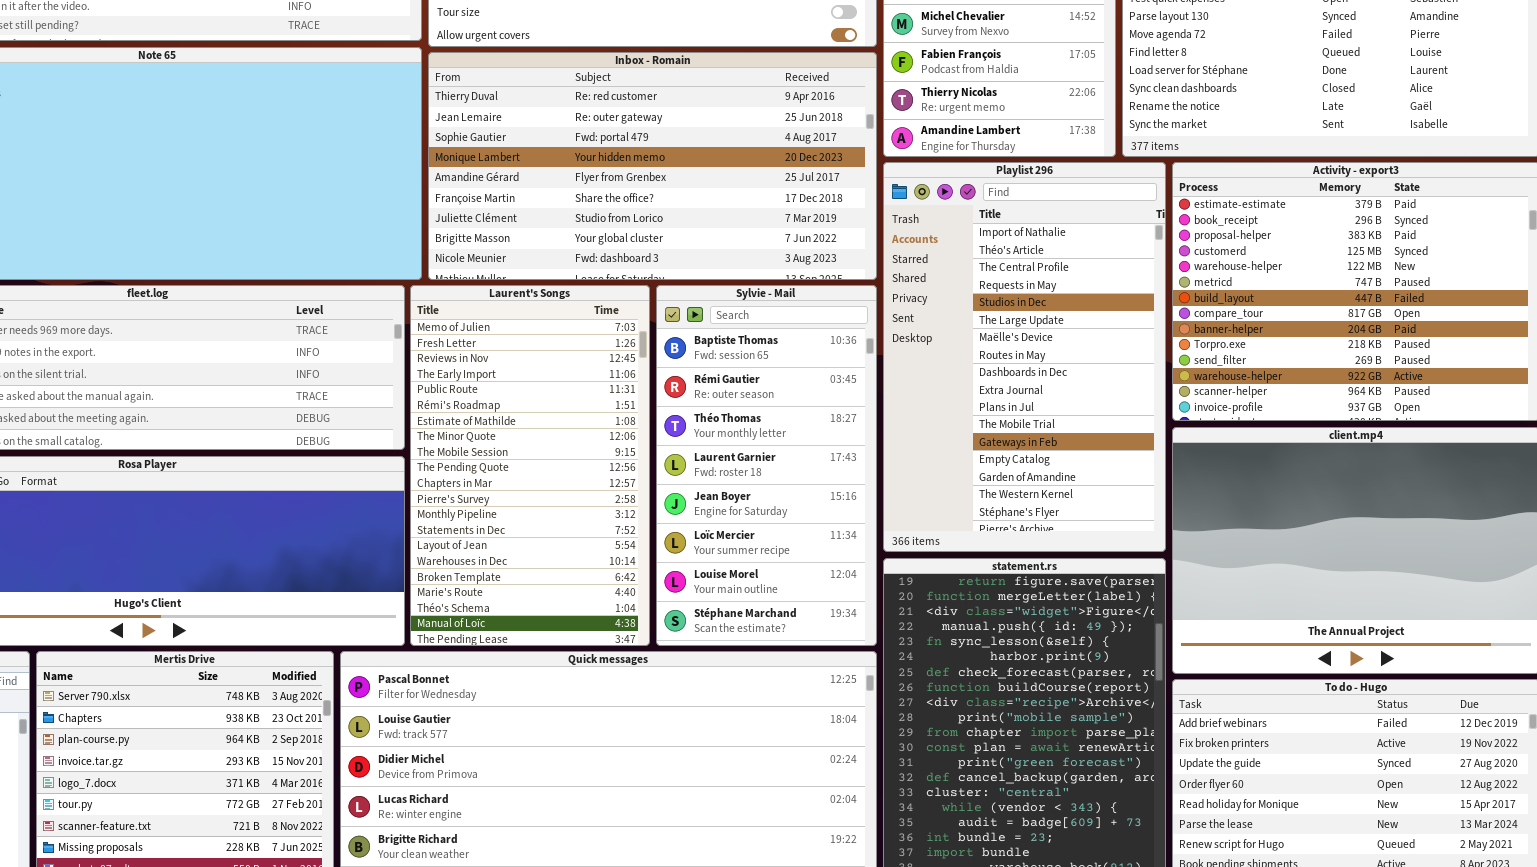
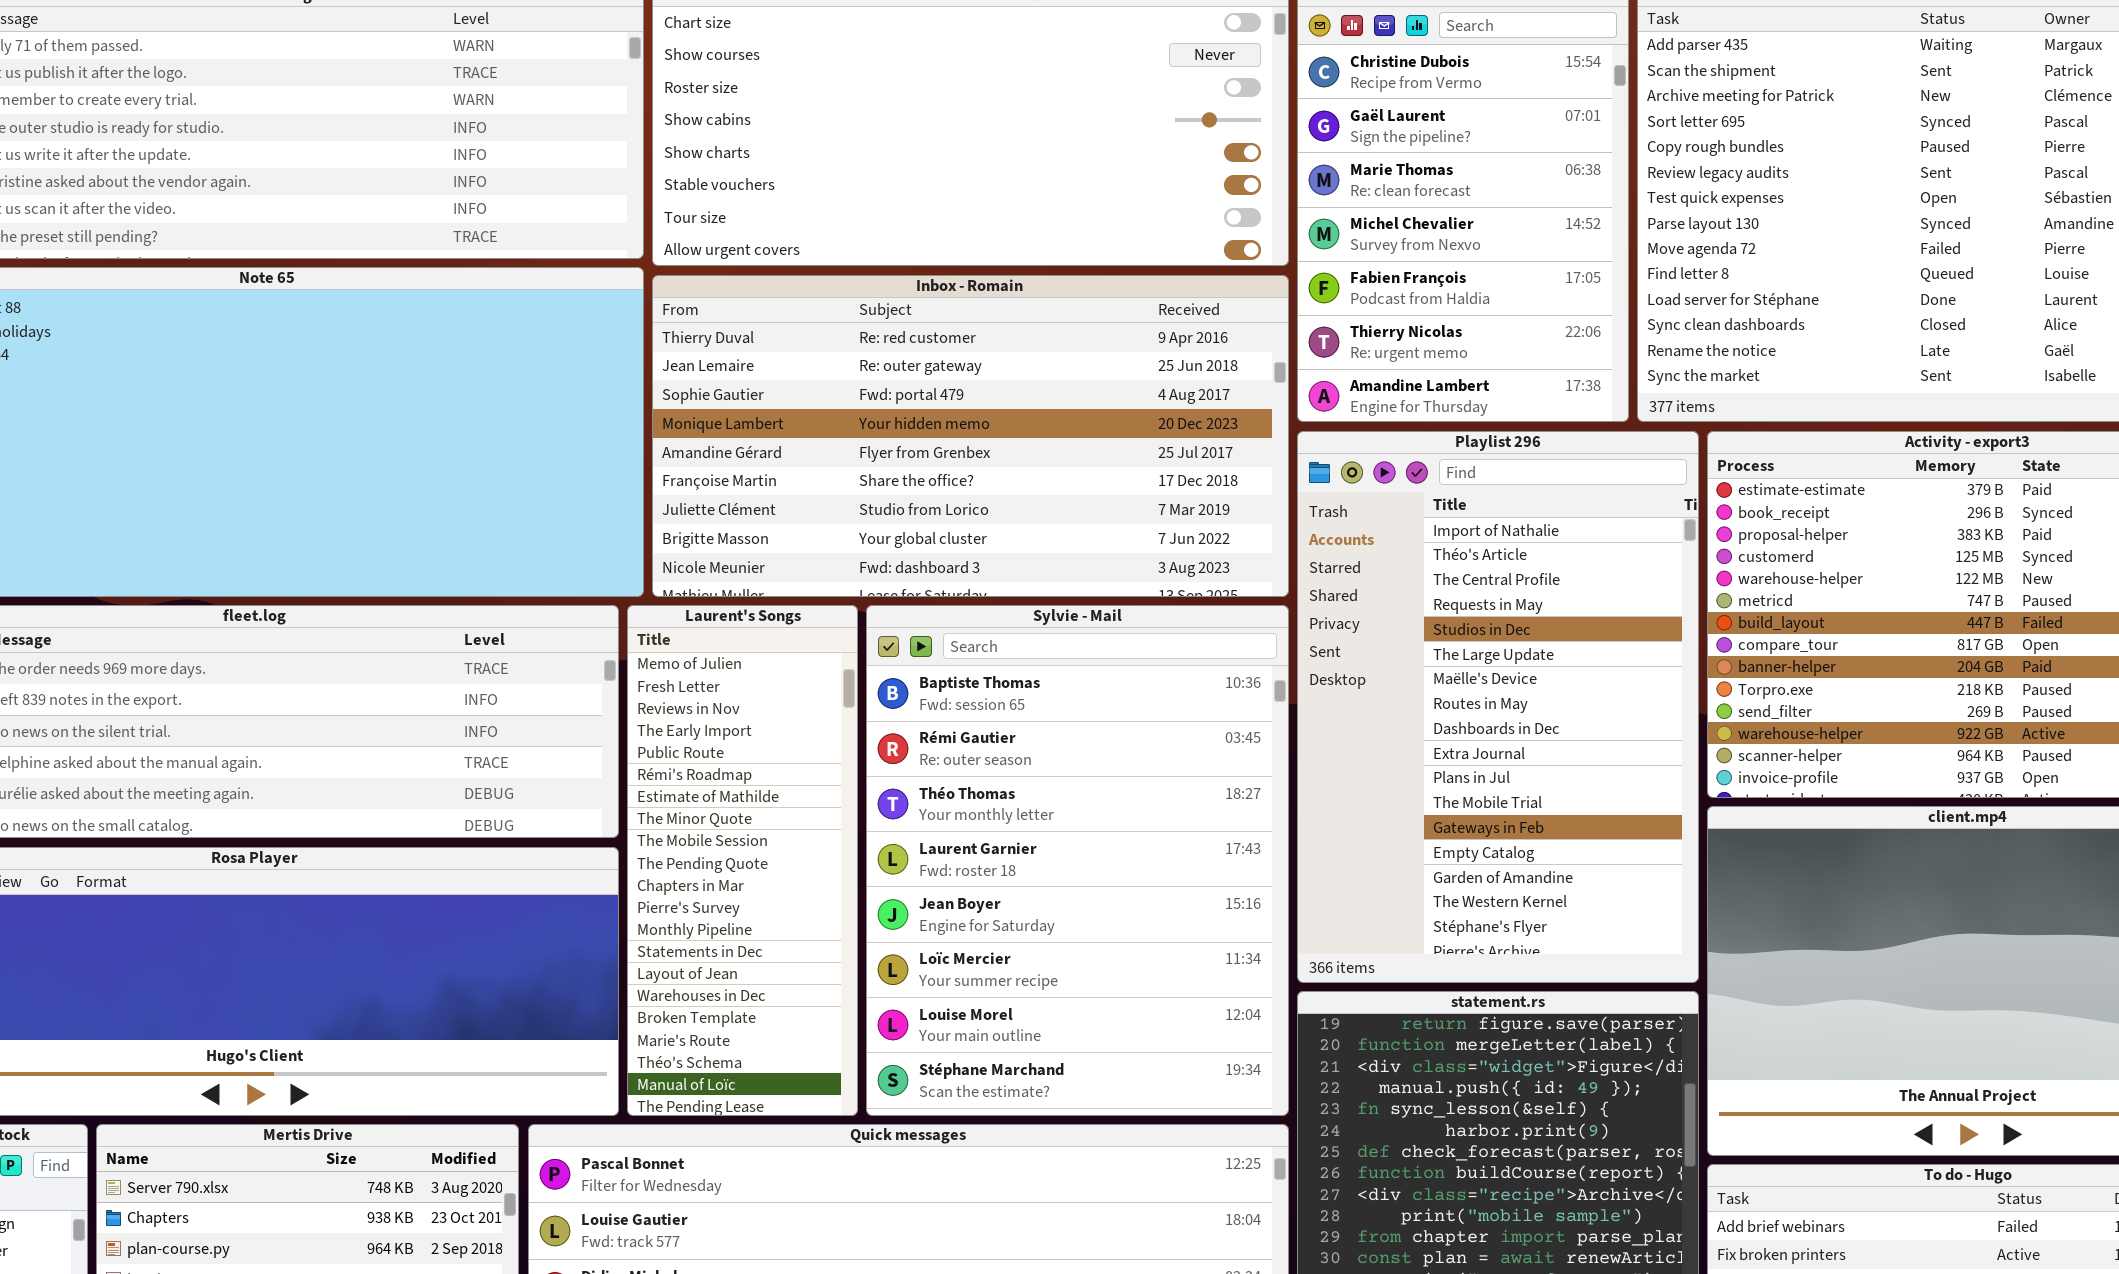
Laurent's Songs: [410,285,650,646] -> [627,605,858,1116], resized
Sylvie - Mail: [656,285,877,646] -> [866,605,1289,1116], resized

